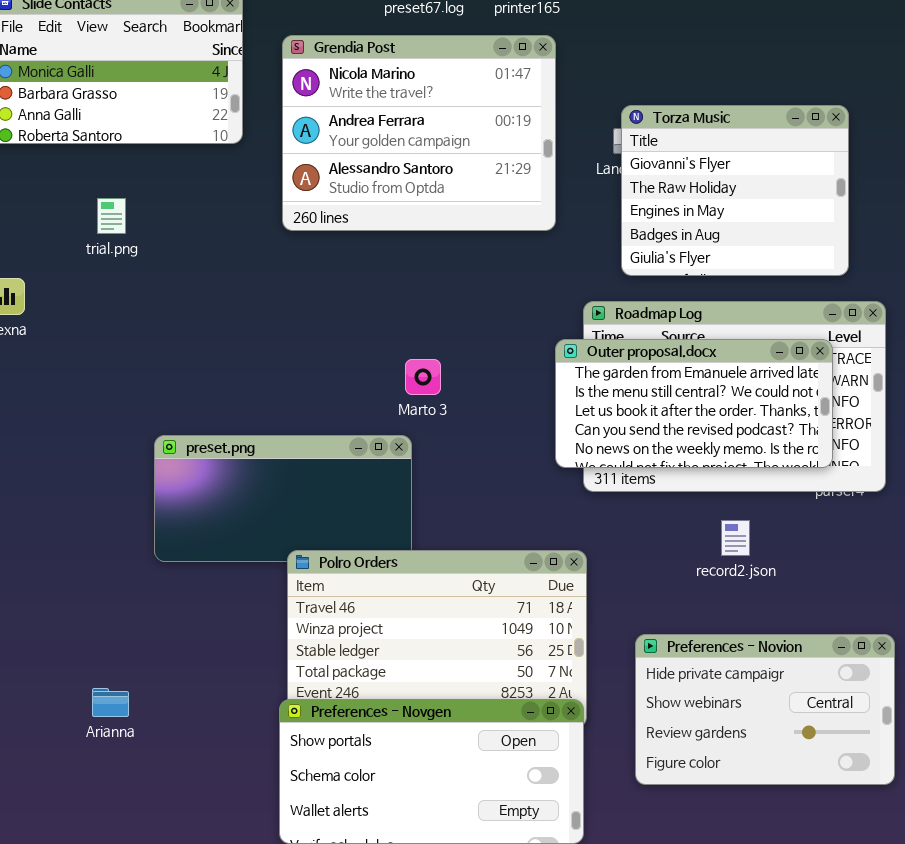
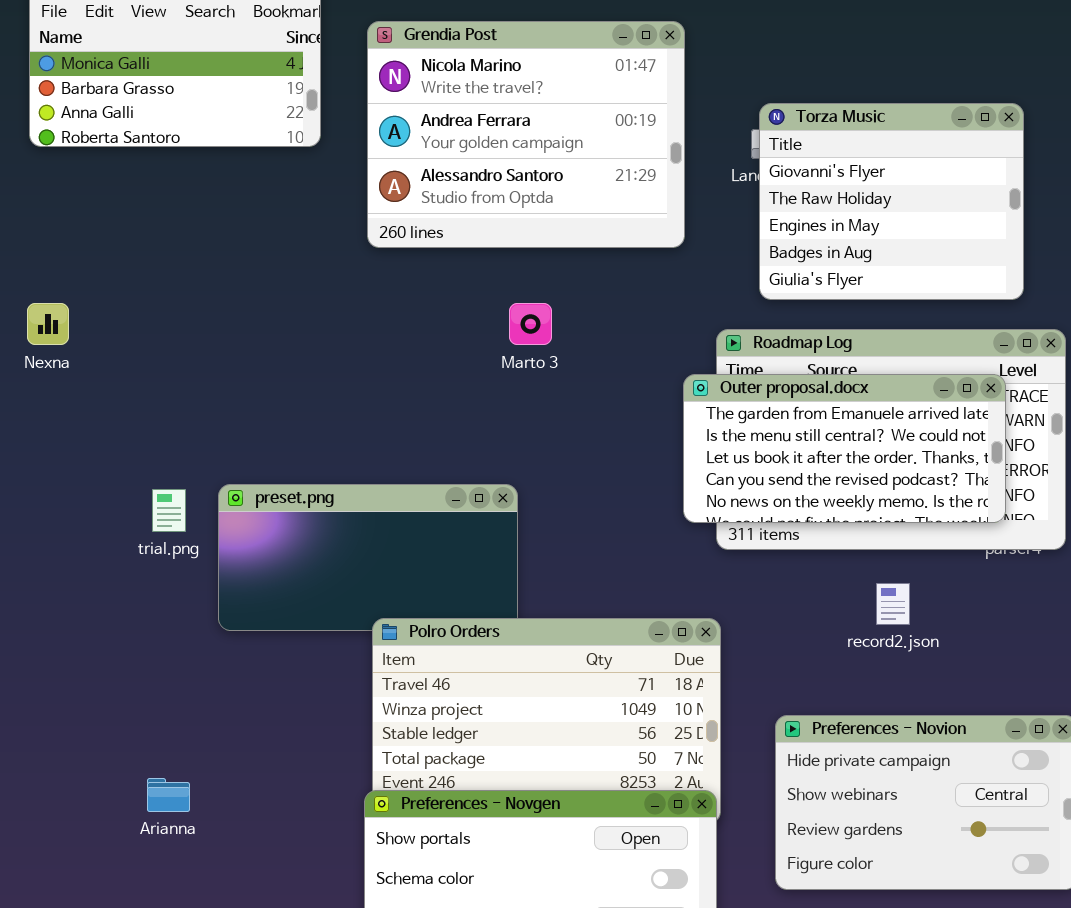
trial.png: [97,198,126,234] -> [152,489,186,532], moved
Marto 3: [405,359,441,395] -> [509,303,552,345], moved

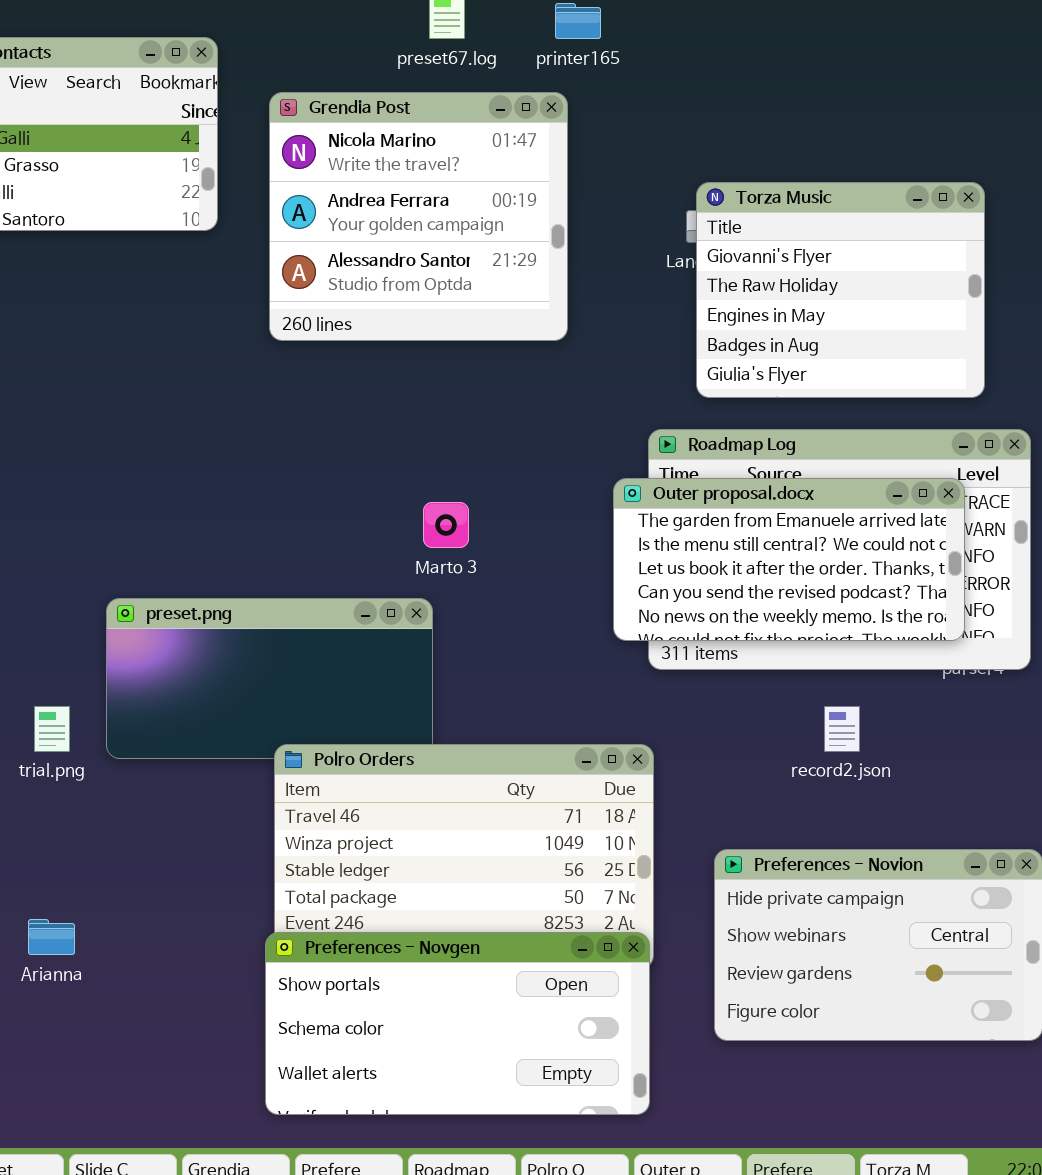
Grendia Post: [367,21,685,248] -> [269,92,568,341], resized
Marto 3: [509,303,552,345] -> [423,502,469,548], moved
trial.png: [152,489,186,532] -> [34,706,70,752], moved

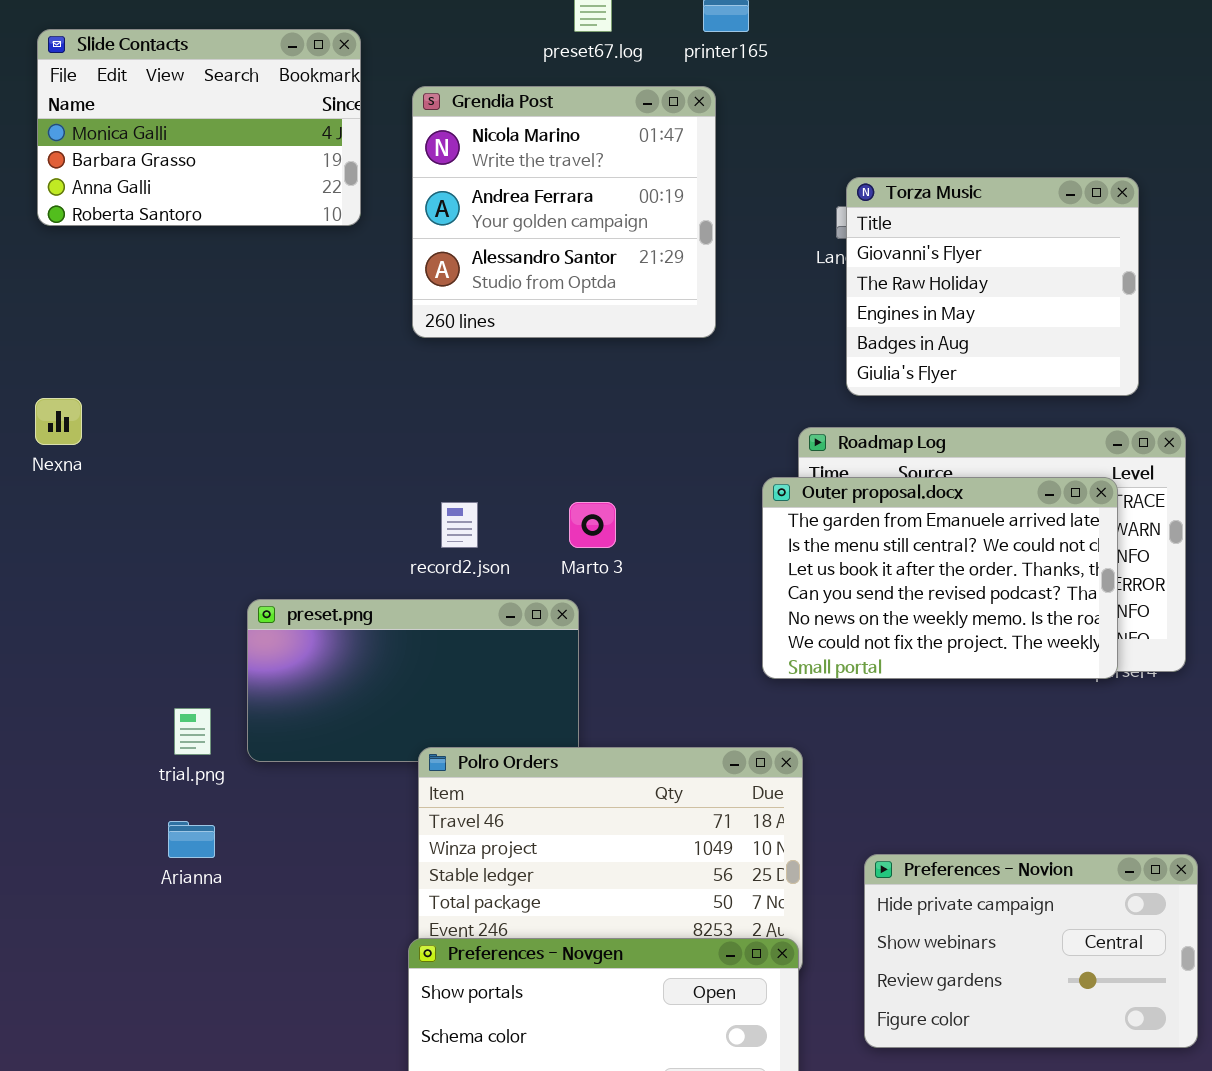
Outer proposal.docx: [613,478,965,641] -> [762,477,1118,679], resized
record2.json: [824,706,860,752] -> [441,502,478,548], moved
Arianna: [28,919,75,955] -> [168,821,215,858], moved

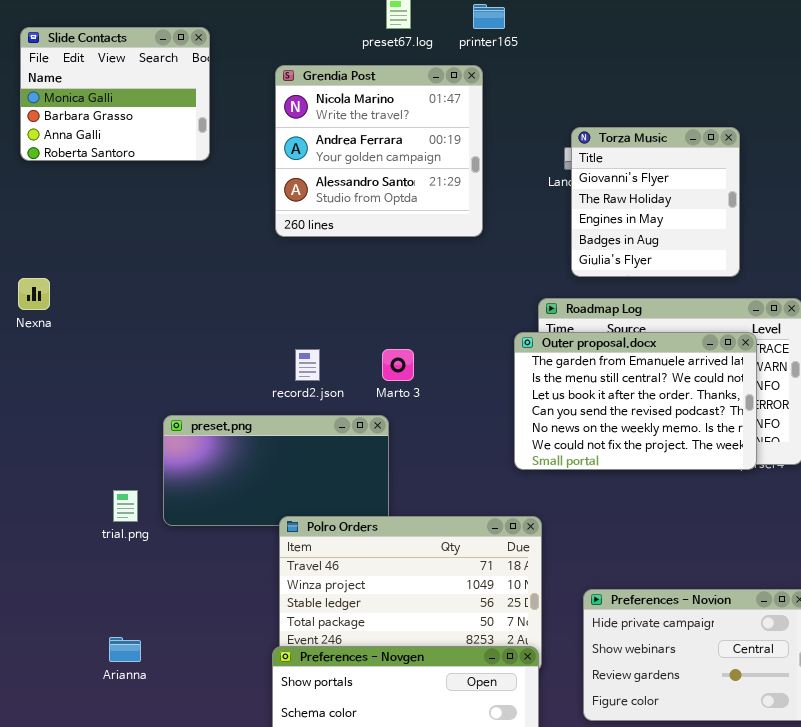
Slide Contacts: [37,29,361,226] -> [20,27,210,161], resized
Torza Music: [846,177,1139,396] -> [571,127,740,277], resized
Arianna: [168,821,215,858] -> [109,637,141,662], moved

